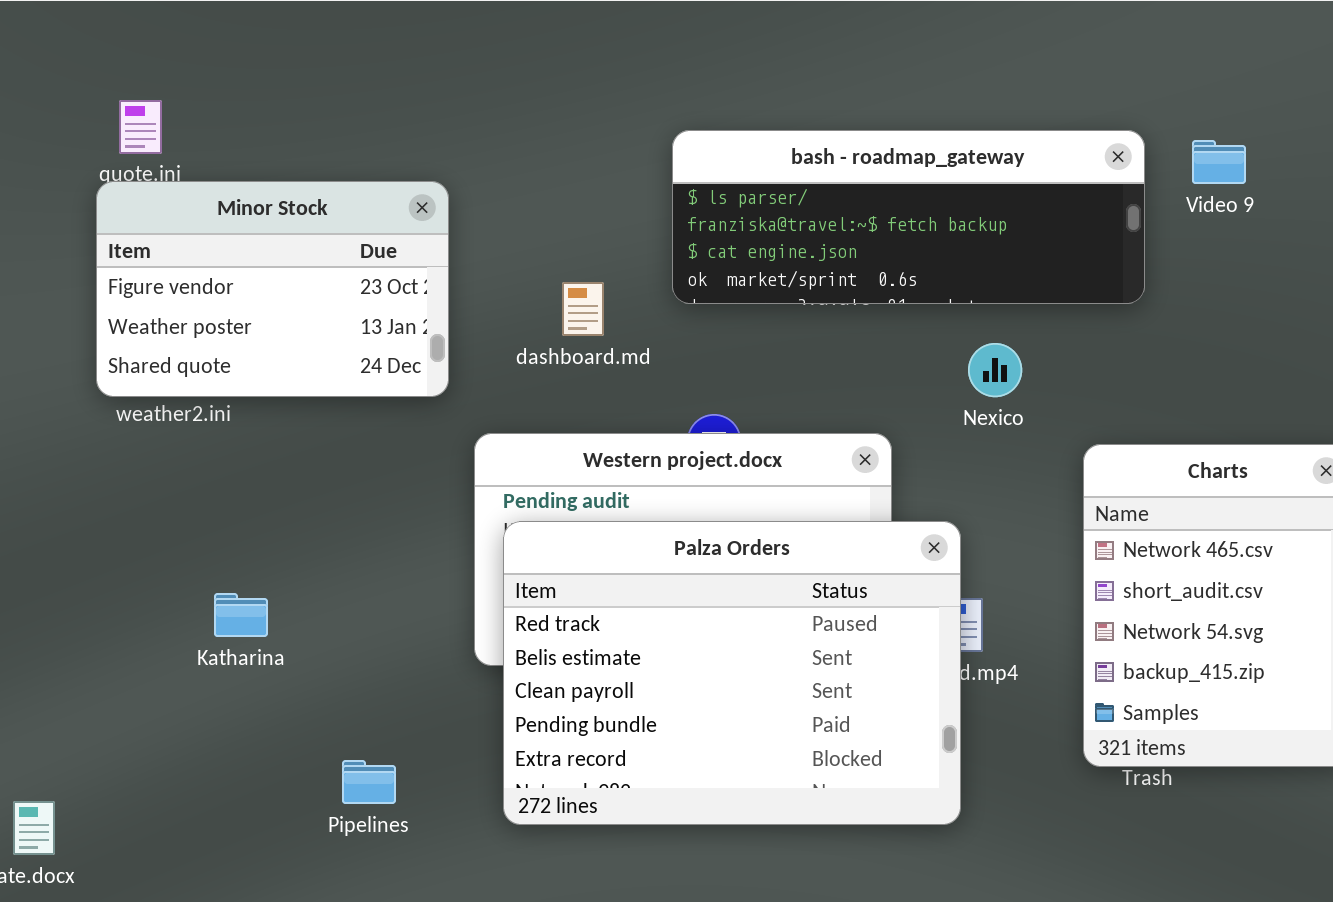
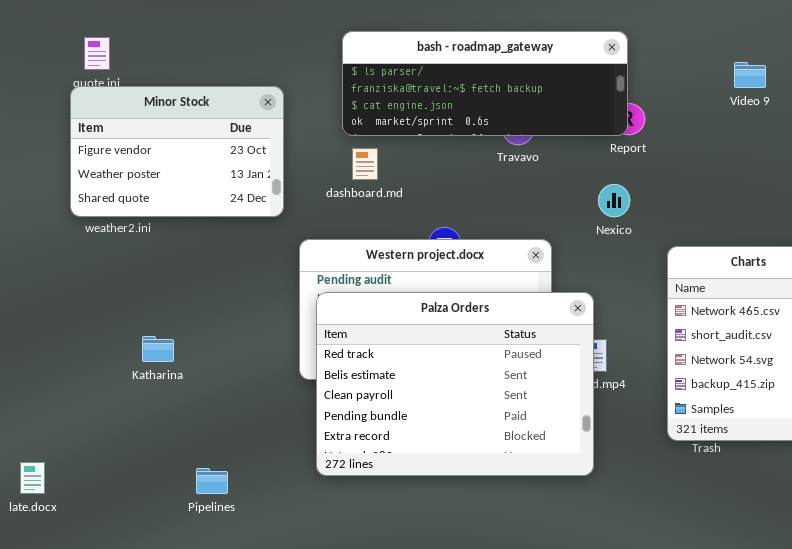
bash - roadmap_gateway: [672,130,1145,304] -> [342,31,628,136], moved
Pipelines: [342,760,396,804] -> [196,468,228,494], moved

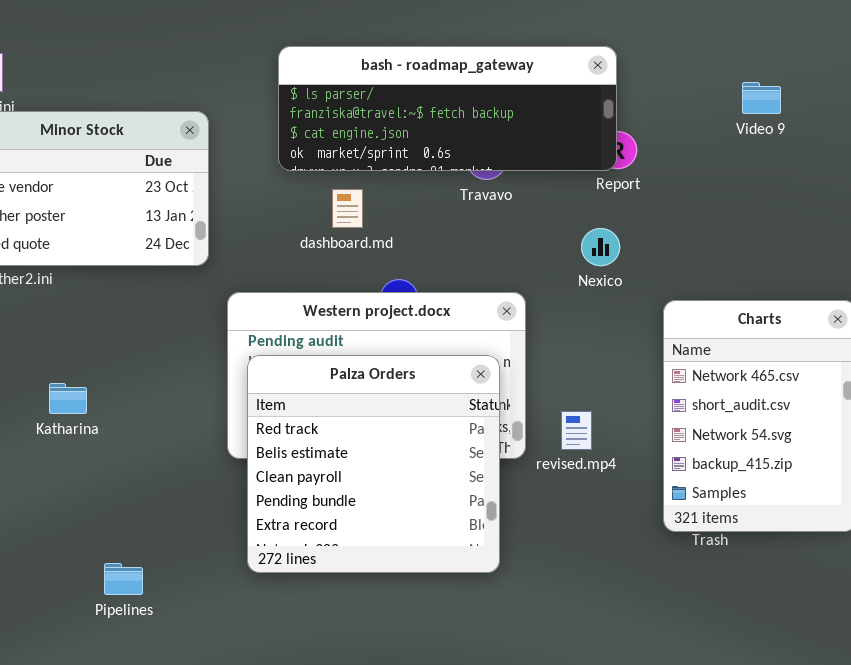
dashboard.md: [352,148,378,180] -> [332,189,363,228], moved
Palza Orders: [316,292,594,476] -> [247,355,500,573], resized
Katharina: [142,336,174,362] -> [49,383,87,414], moved

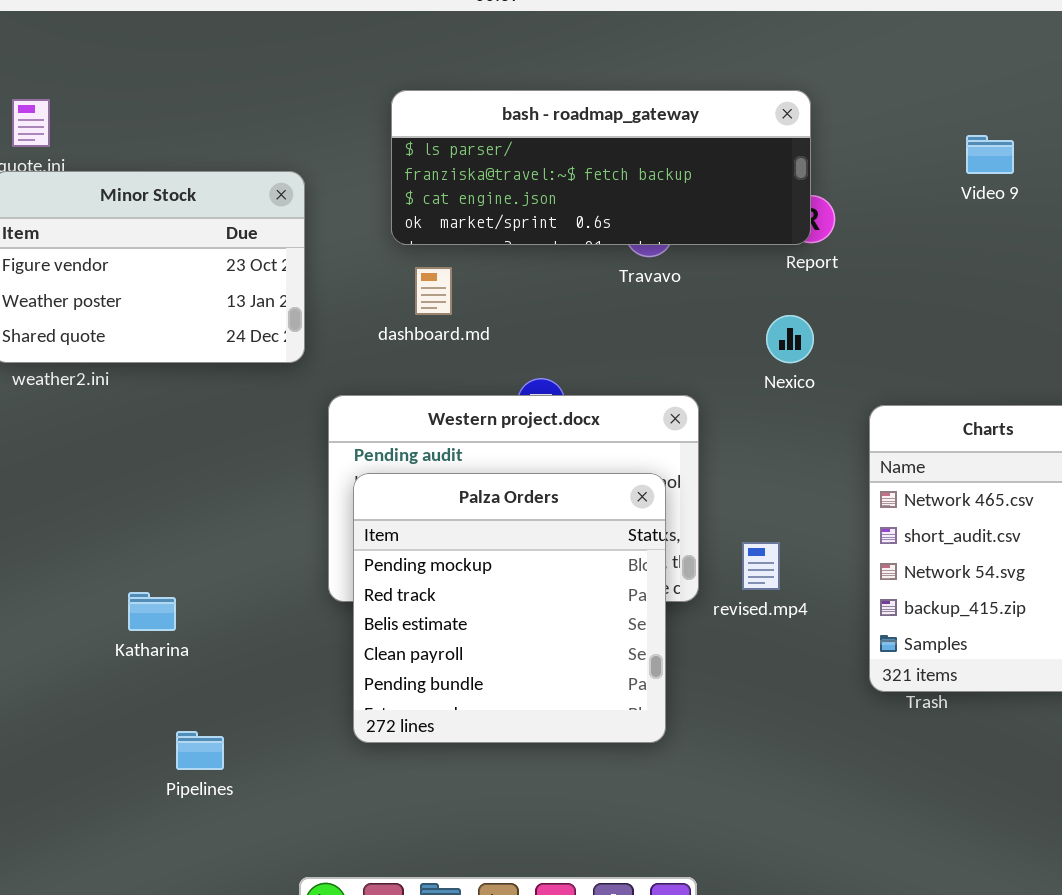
dashboard.md: [332,189,363,228] -> [415,267,452,315], moved
Palza Orders: [247,355,500,573] -> [353,473,666,743], scrolled up 1 row
Katharina: [49,383,87,414] -> [128,592,176,631], moved

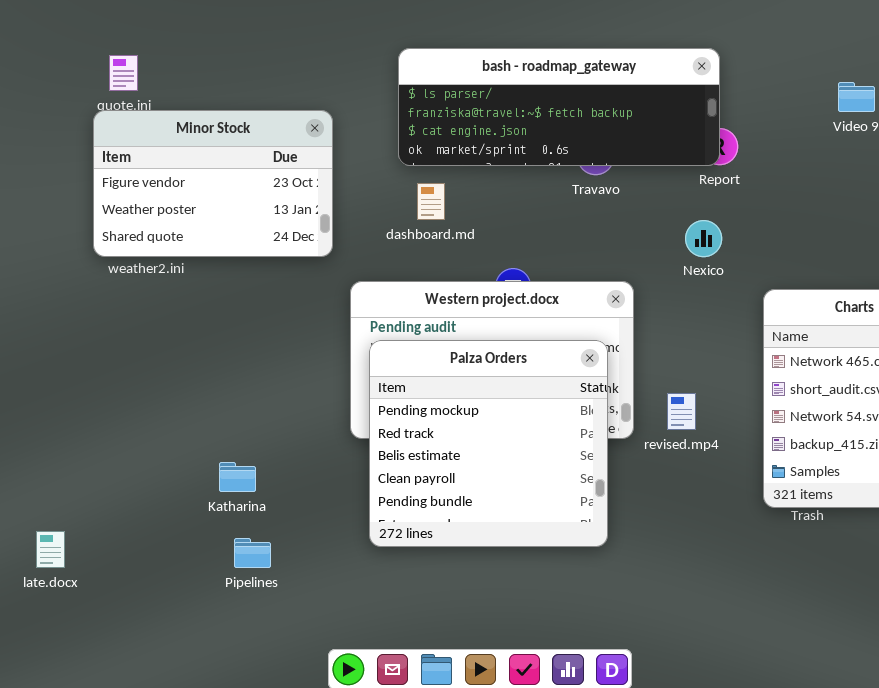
Katharina: [128,592,176,631] -> [219,462,256,492], moved

